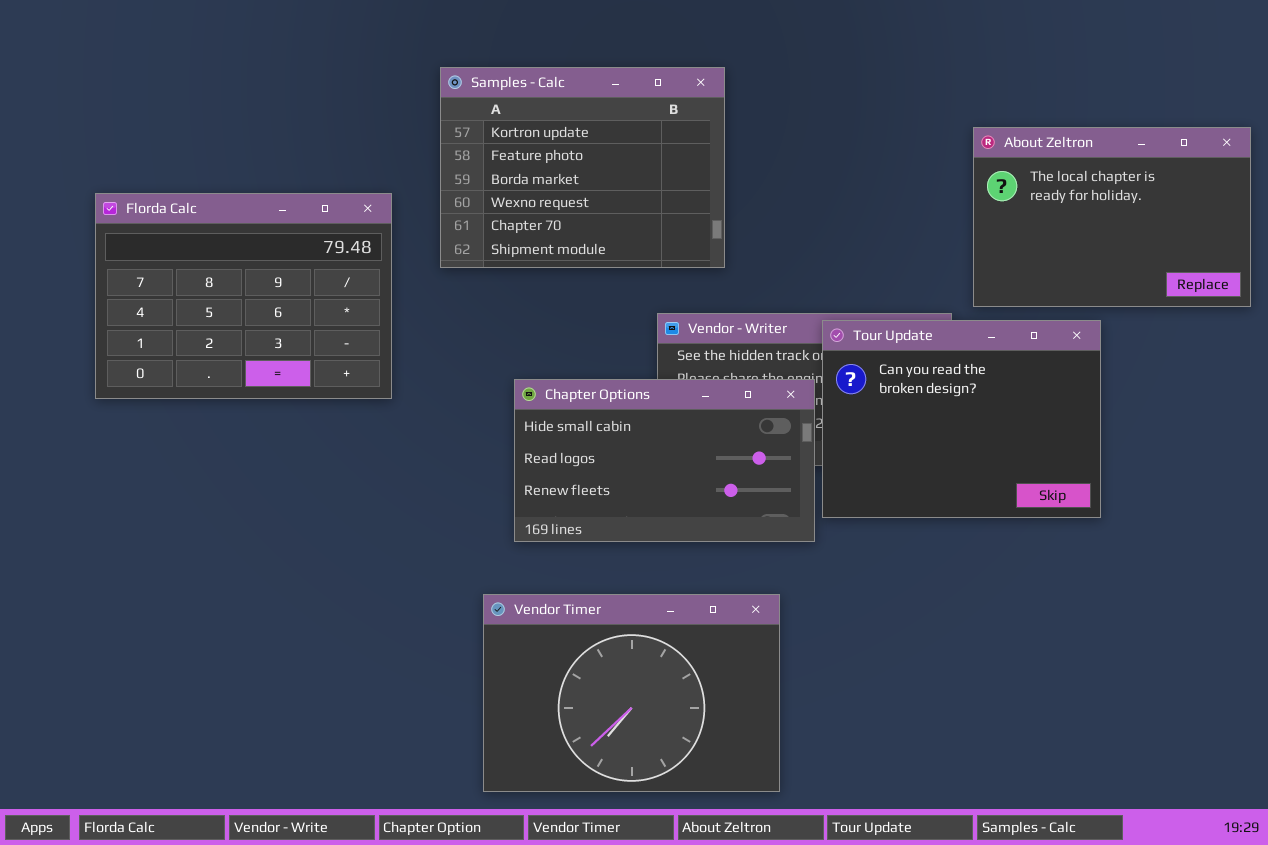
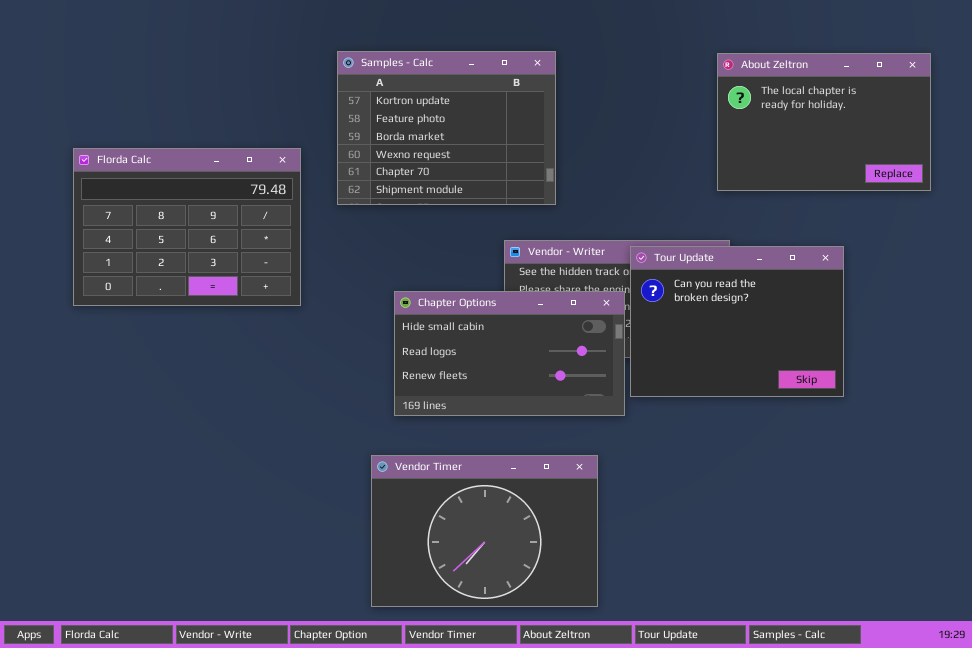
About Zeltron: [973,127,1251,307] -> [717,53,931,191], moved

